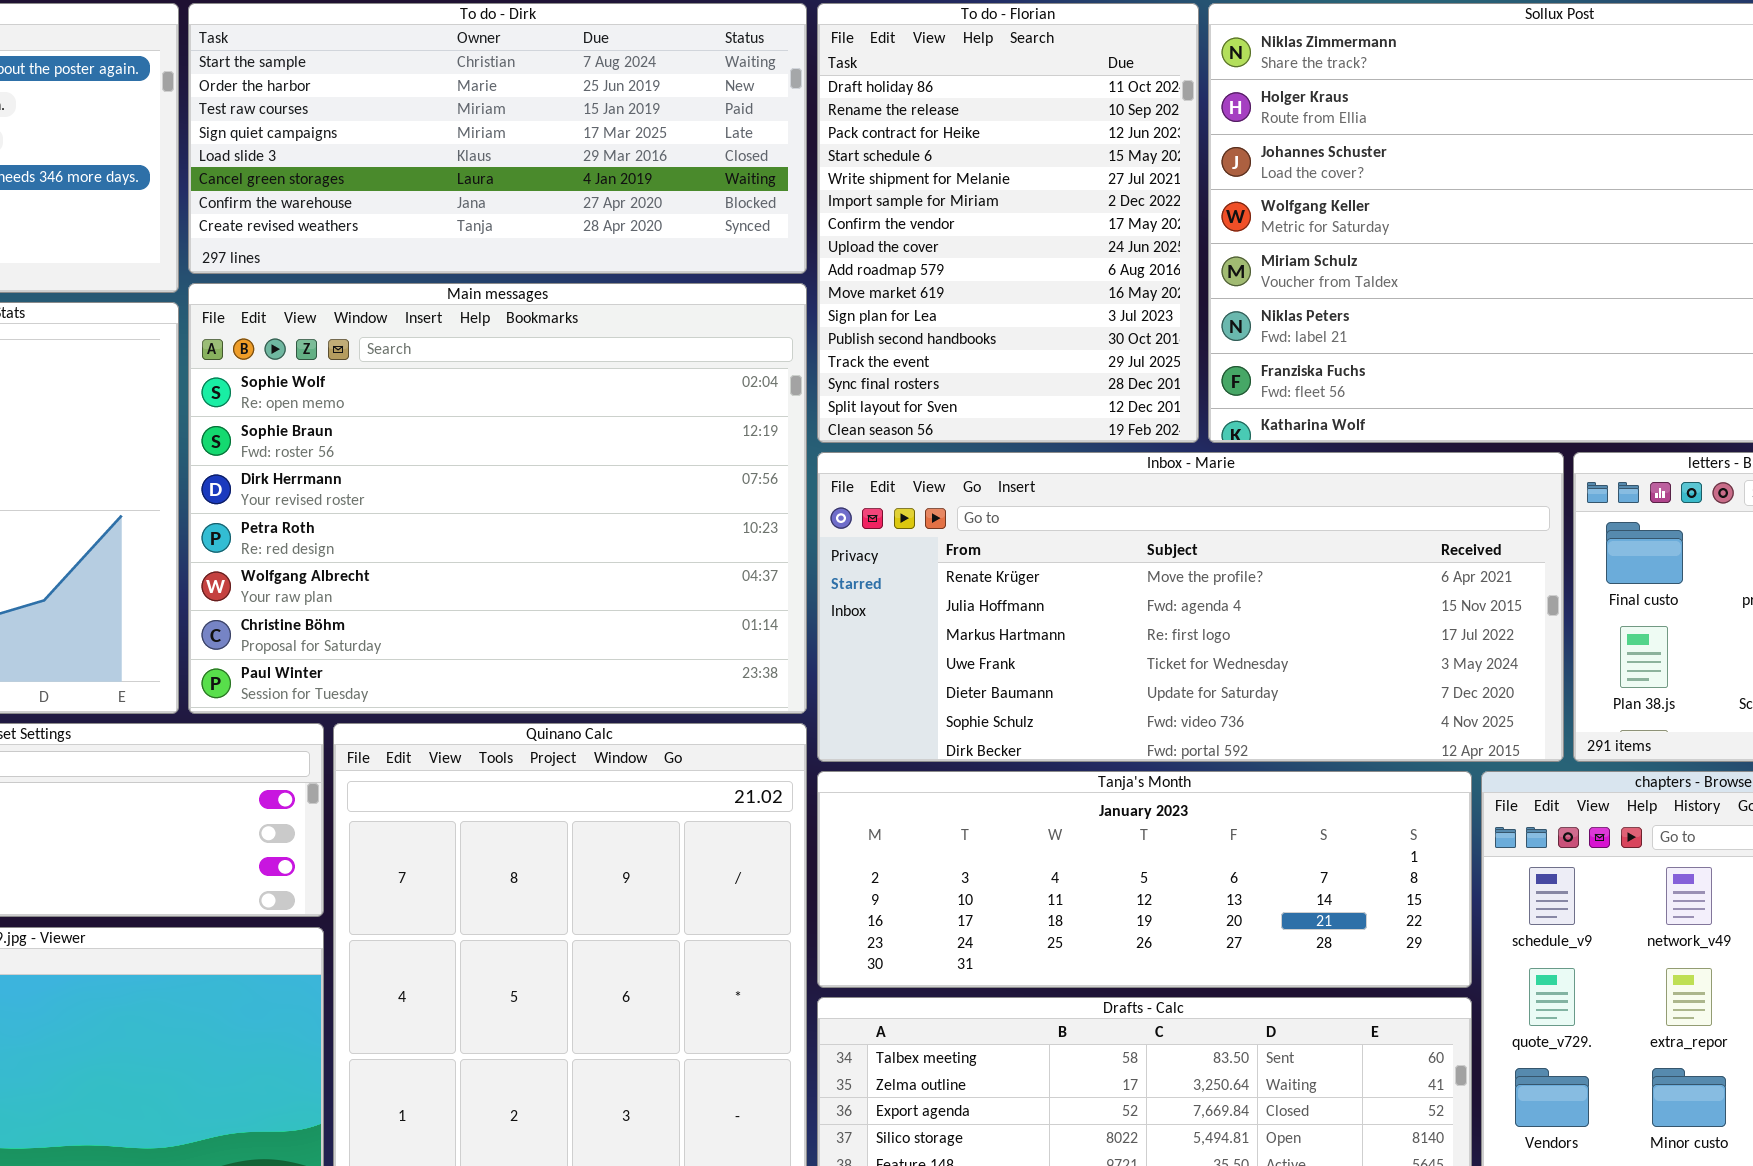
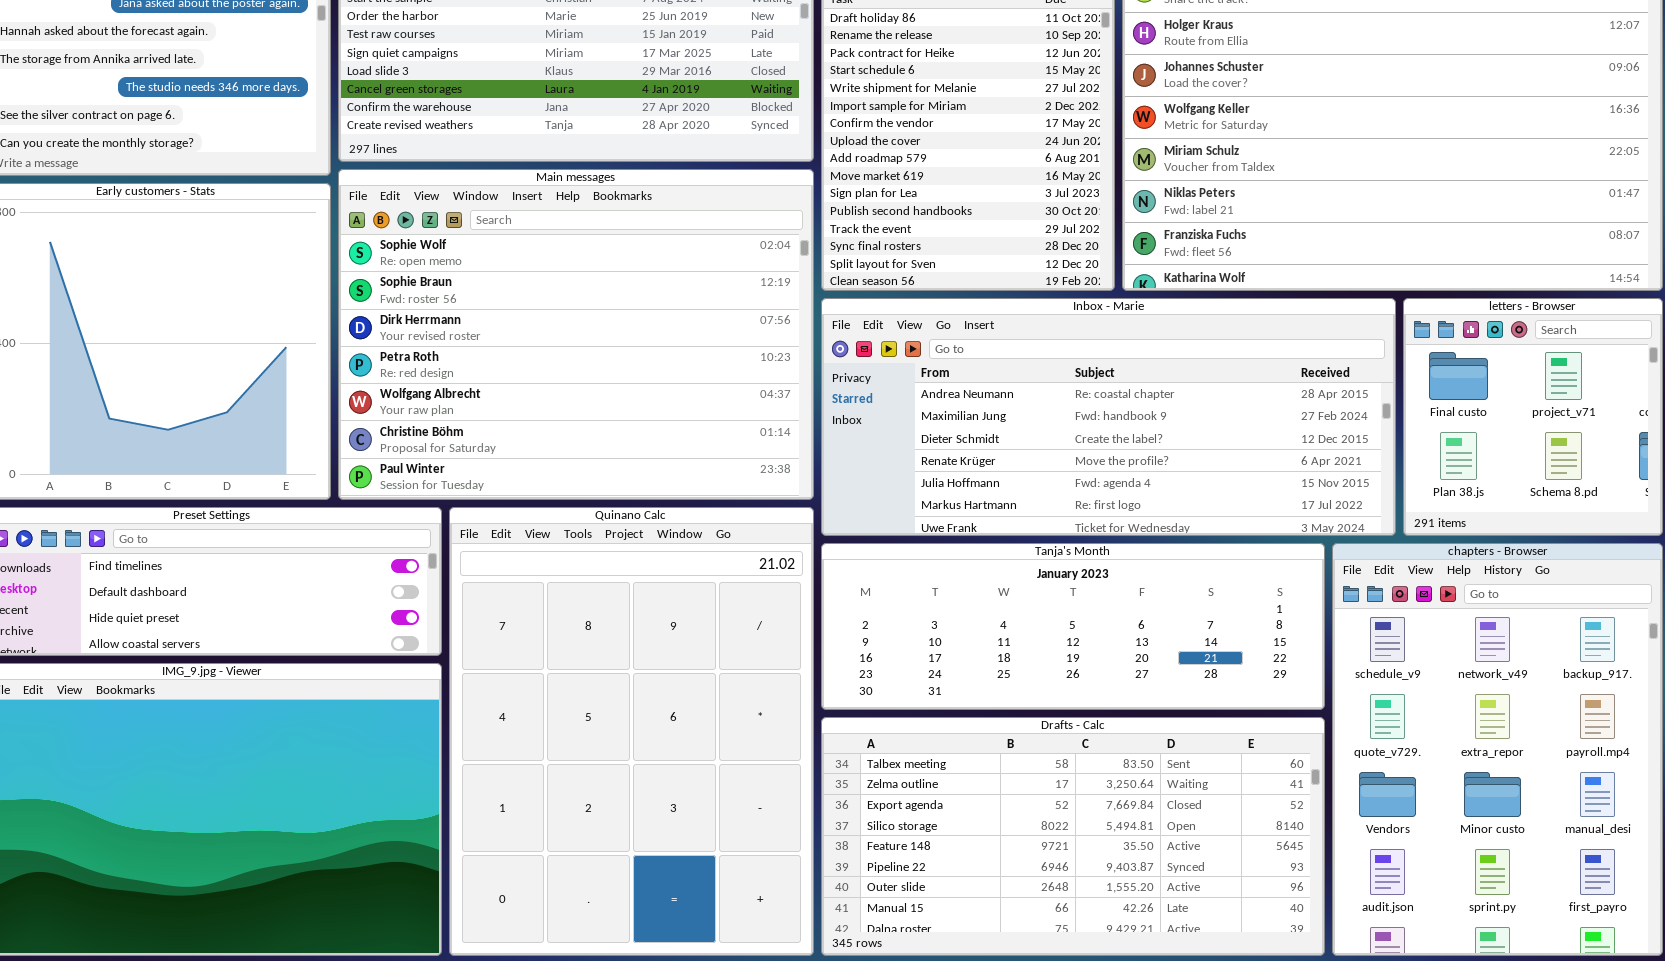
Inbox - Marie: [817,452,1564,762] -> [821,298,1396,536], scrolled up 3 rows

